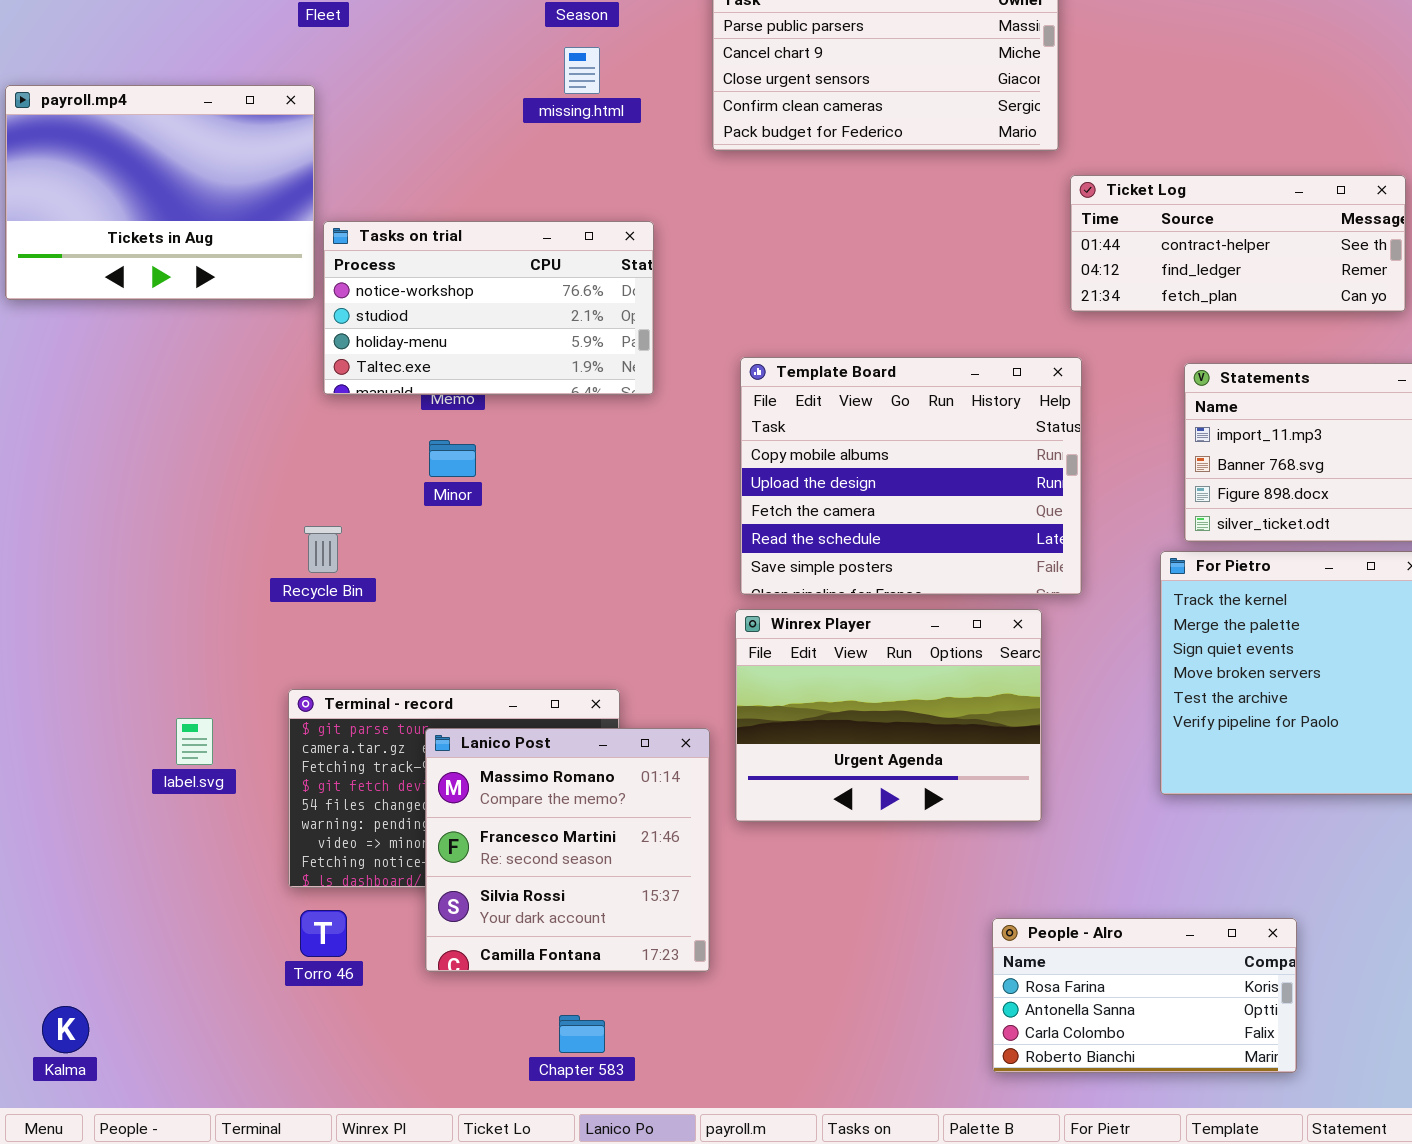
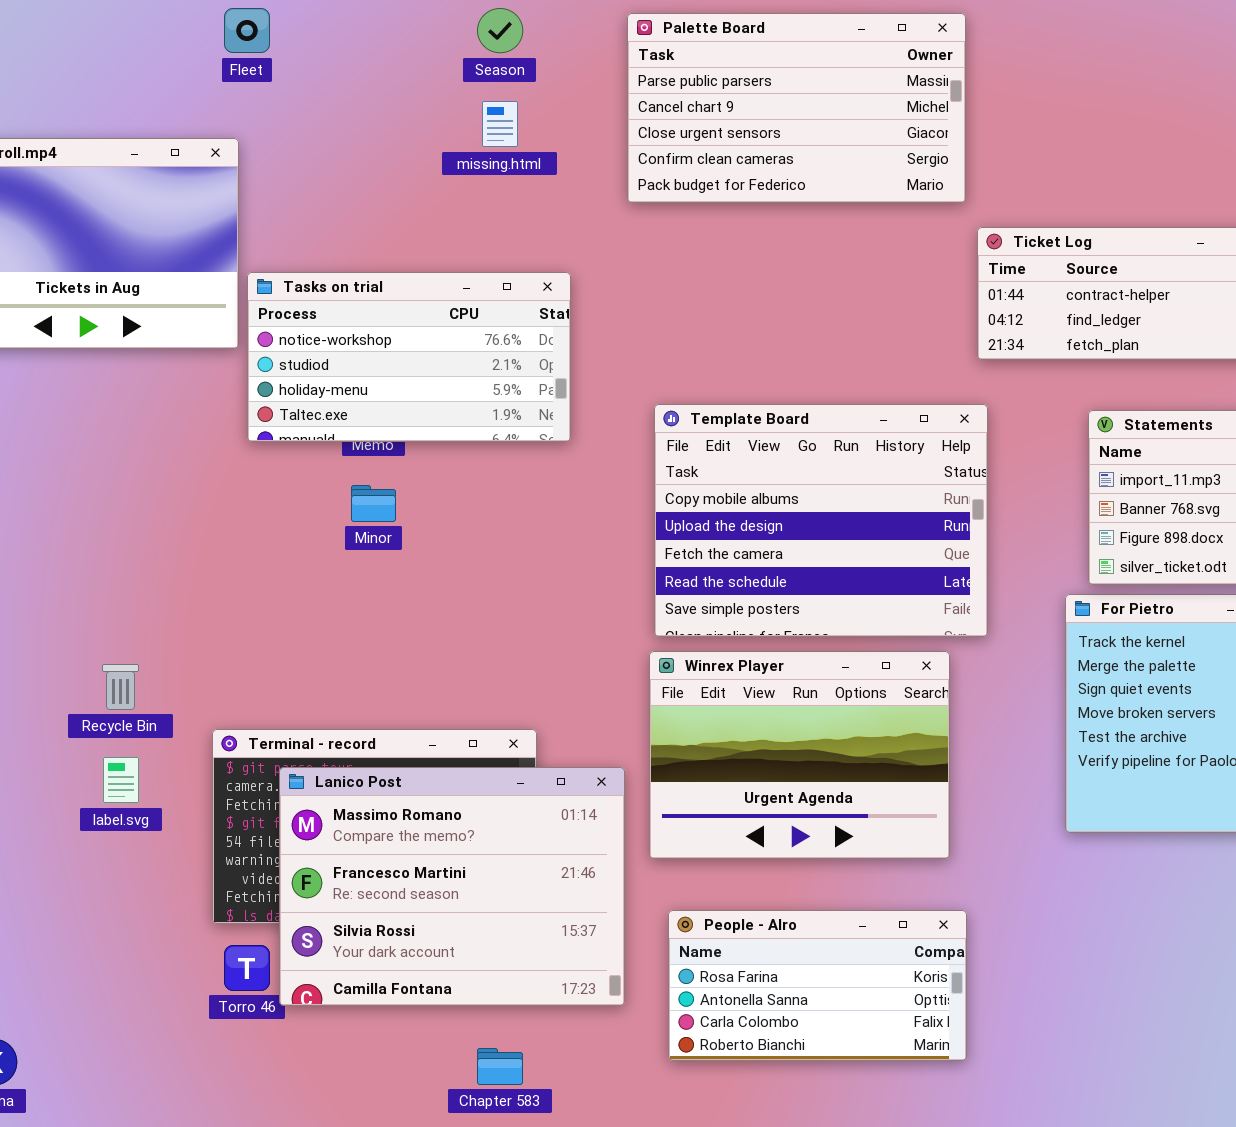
Recycle Bin: [304,526,342,573] -> [102,664,139,710], moved
Lanico Post: [425,728,710,972] -> [279,767,625,1006], resized
People - Alro: [992,918,1297,1073] -> [668,910,967,1061], moved

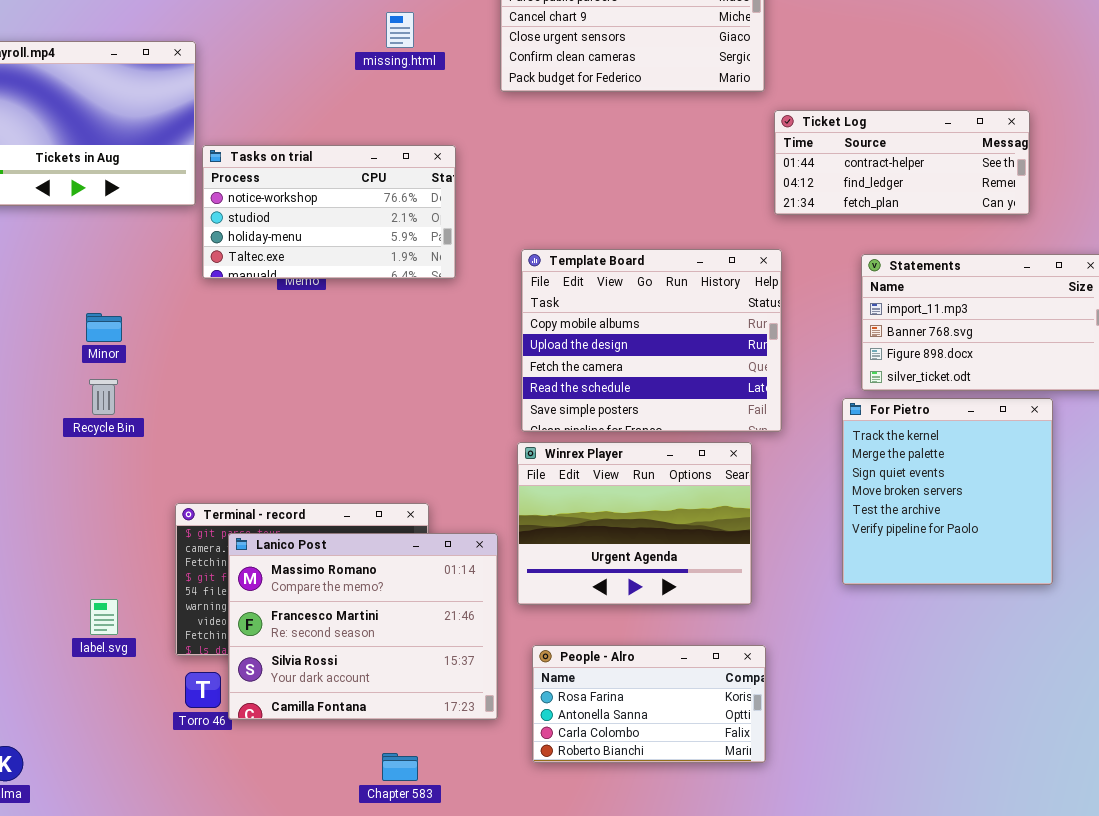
Minor: [351,485,396,522] -> [86,313,122,342], moved
Recycle Bin: [102,664,139,710] -> [89,379,118,415], moved
label.svg: [103,757,139,803] -> [90,599,118,635], moved

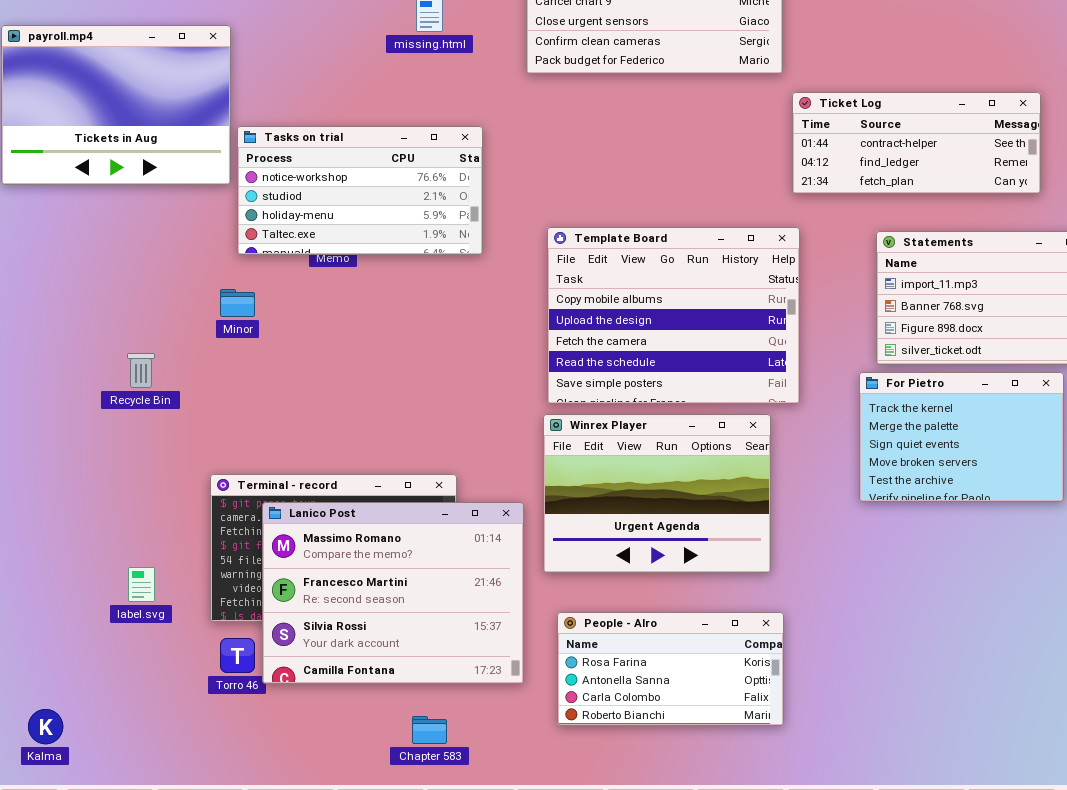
Minor: [86,313,122,342] -> [220,289,255,317], moved
For Pietro: [842,398,1053,585] -> [859,372,1064,502], resized

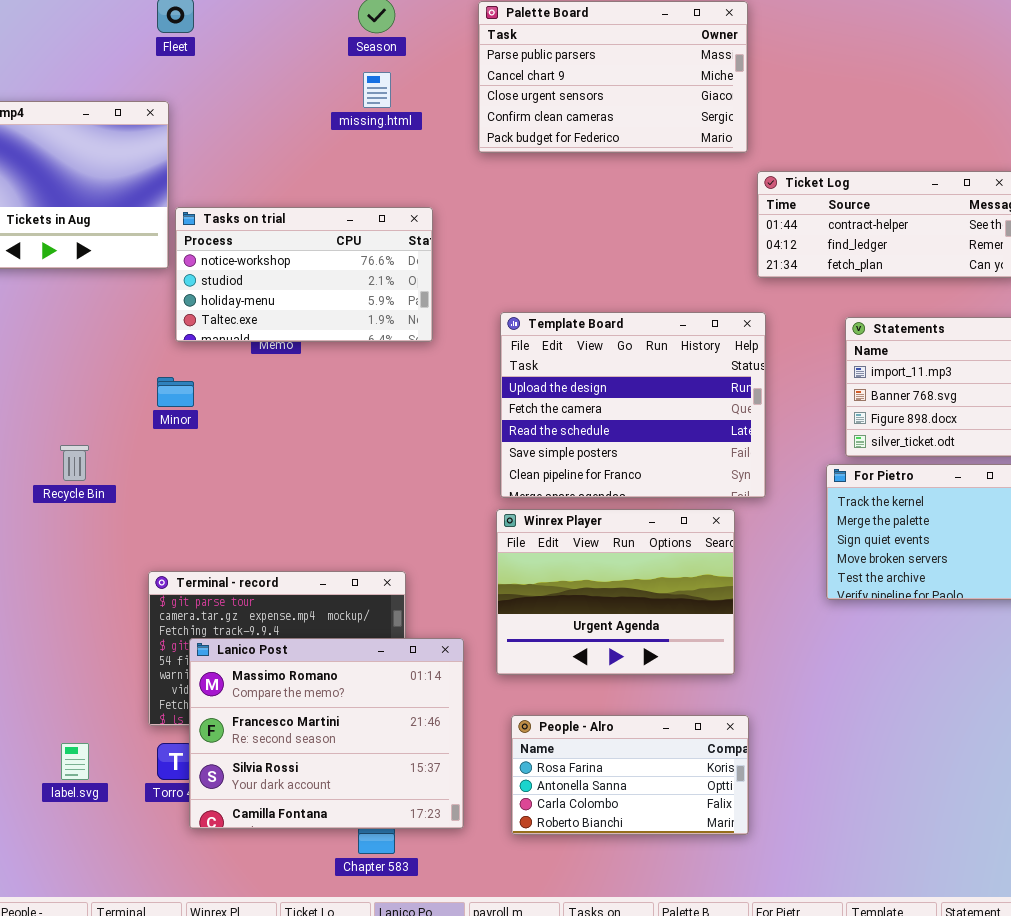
Template Board: [547,227,800,404] -> [500,312,766,498], scrolled down 1 row
Lanico Post: [262,502,524,684] -> [189,638,464,829], moved
label.svg: [128,567,155,602] -> [61,743,89,780], moved

